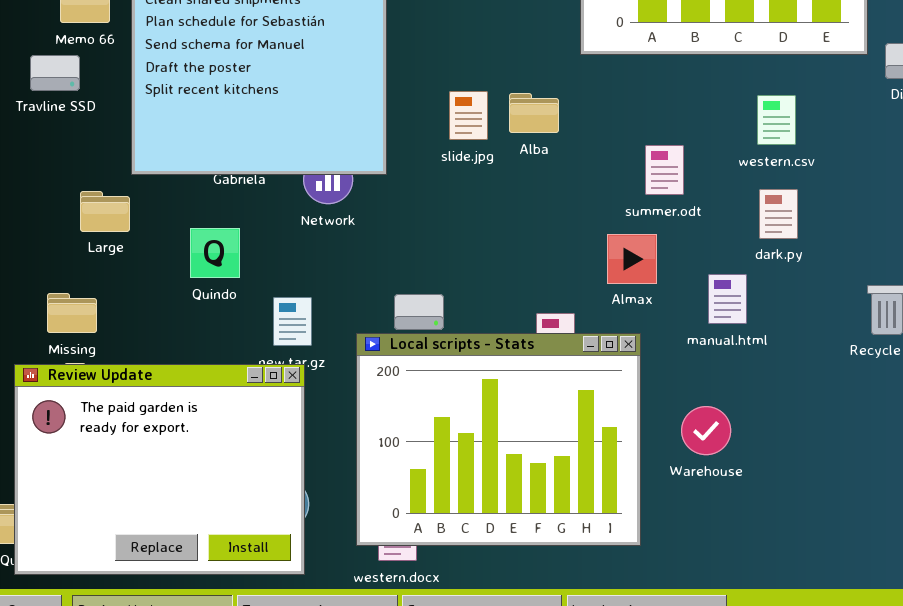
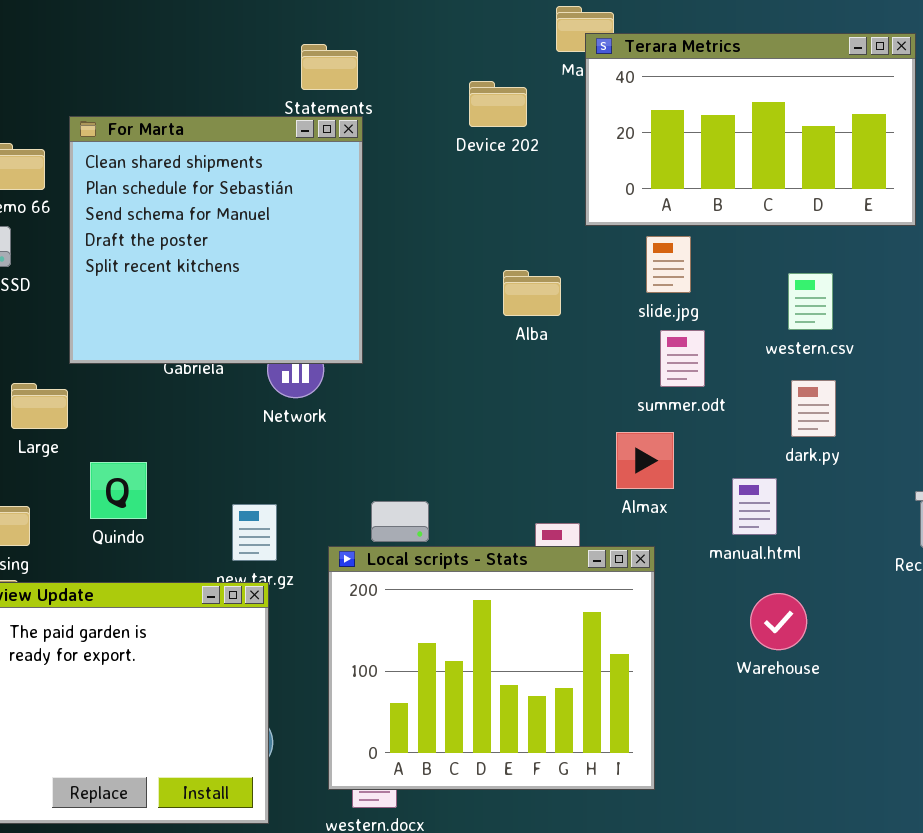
slide.jpg: [449,91,488,140] -> [646,236,691,293], moved
Quindo: [190,228,240,278] -> [90,462,147,519], moved
Warehouse: [681,406,731,455] -> [750,593,807,650], moved

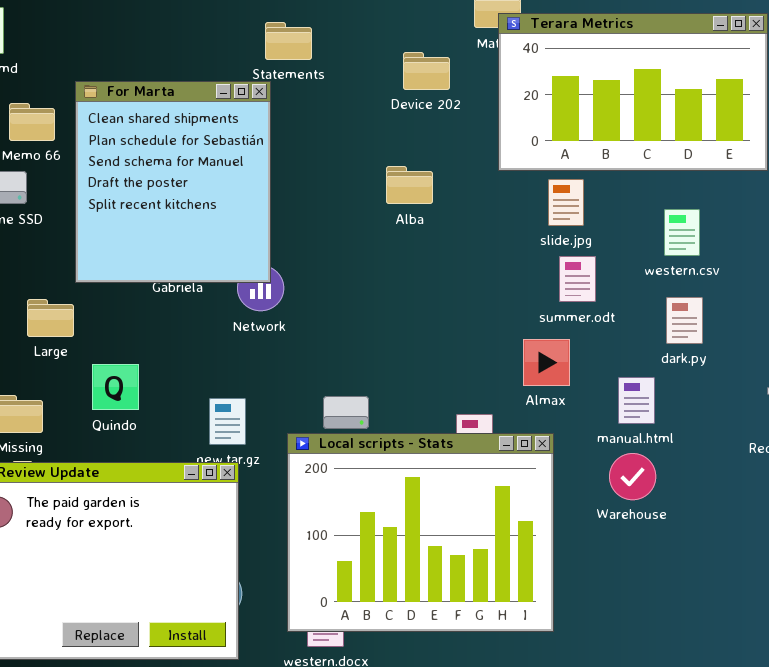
For Marta: [69,116,363,364] -> [75,81,271,283], resized
Alba: [503,270,561,316] -> [386,166,433,204], moved
Warehouse: [750,593,807,650] -> [609,453,656,500], moved

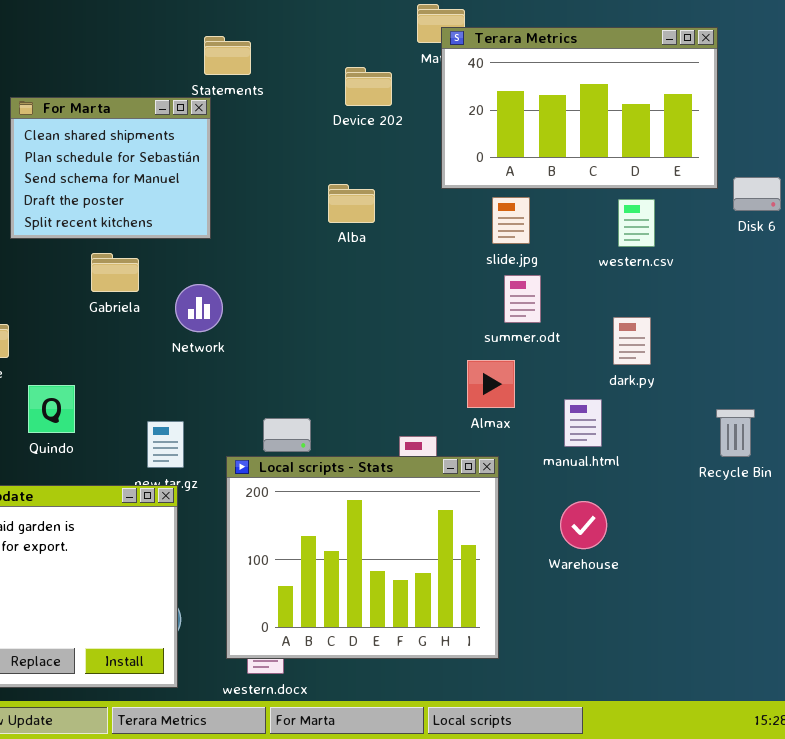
For Marta: [75,81,271,283] -> [10,97,211,239], resized
western.csv: [664,209,700,256] -> [618,199,655,247], moved
Warehouse: [609,453,656,500] -> [560,501,607,549], moved

